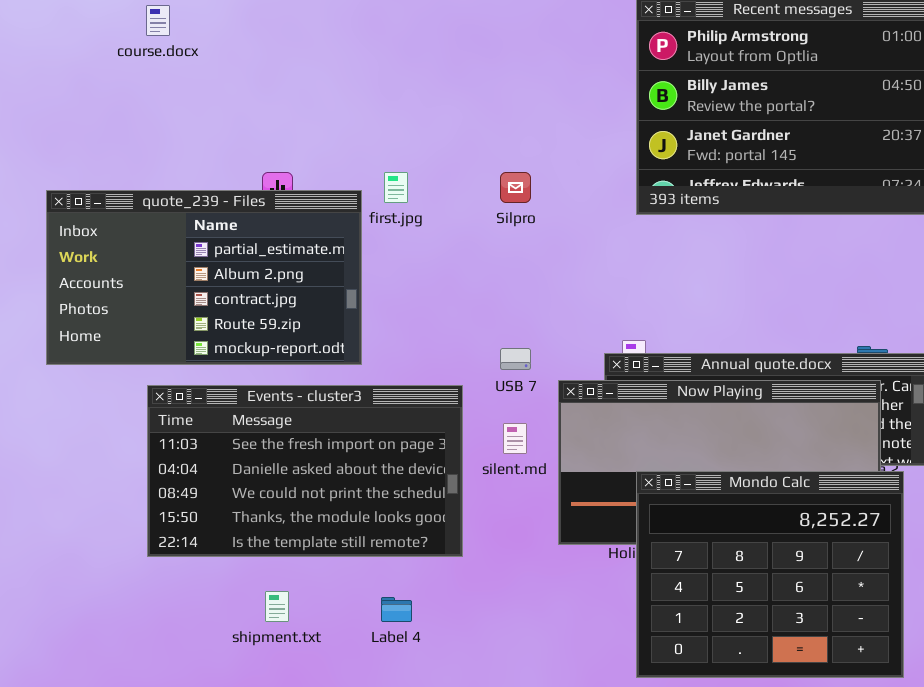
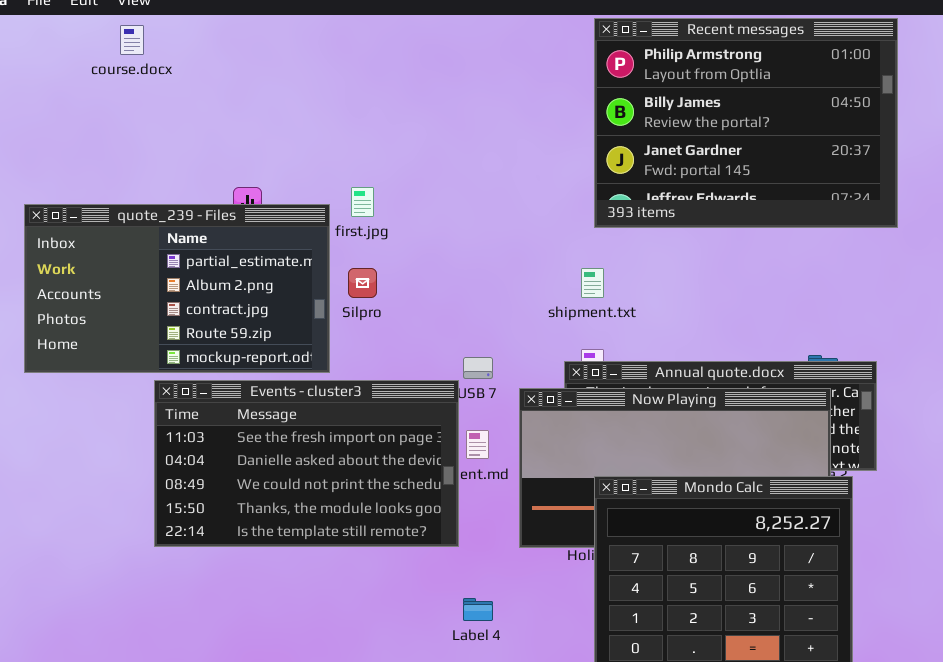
Silpro: [500,172,531,203] -> [348,268,377,298], moved
Events - cluster3: [147,385,463,557] -> [154,380,459,547], moved
shipment.txt: [265,591,289,622] -> [581,268,604,298], moved
Label 4: [381,597,412,622] -> [463,598,493,621], moved

